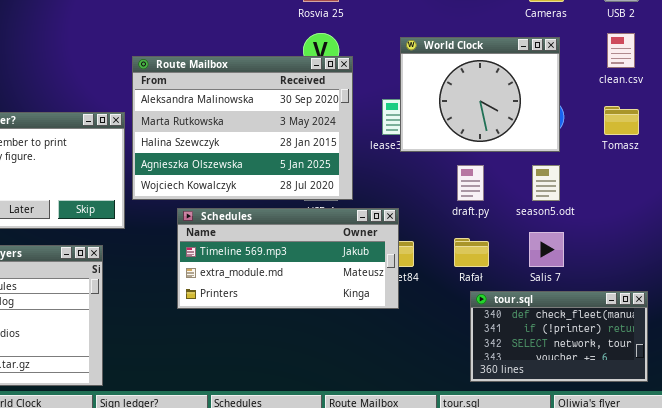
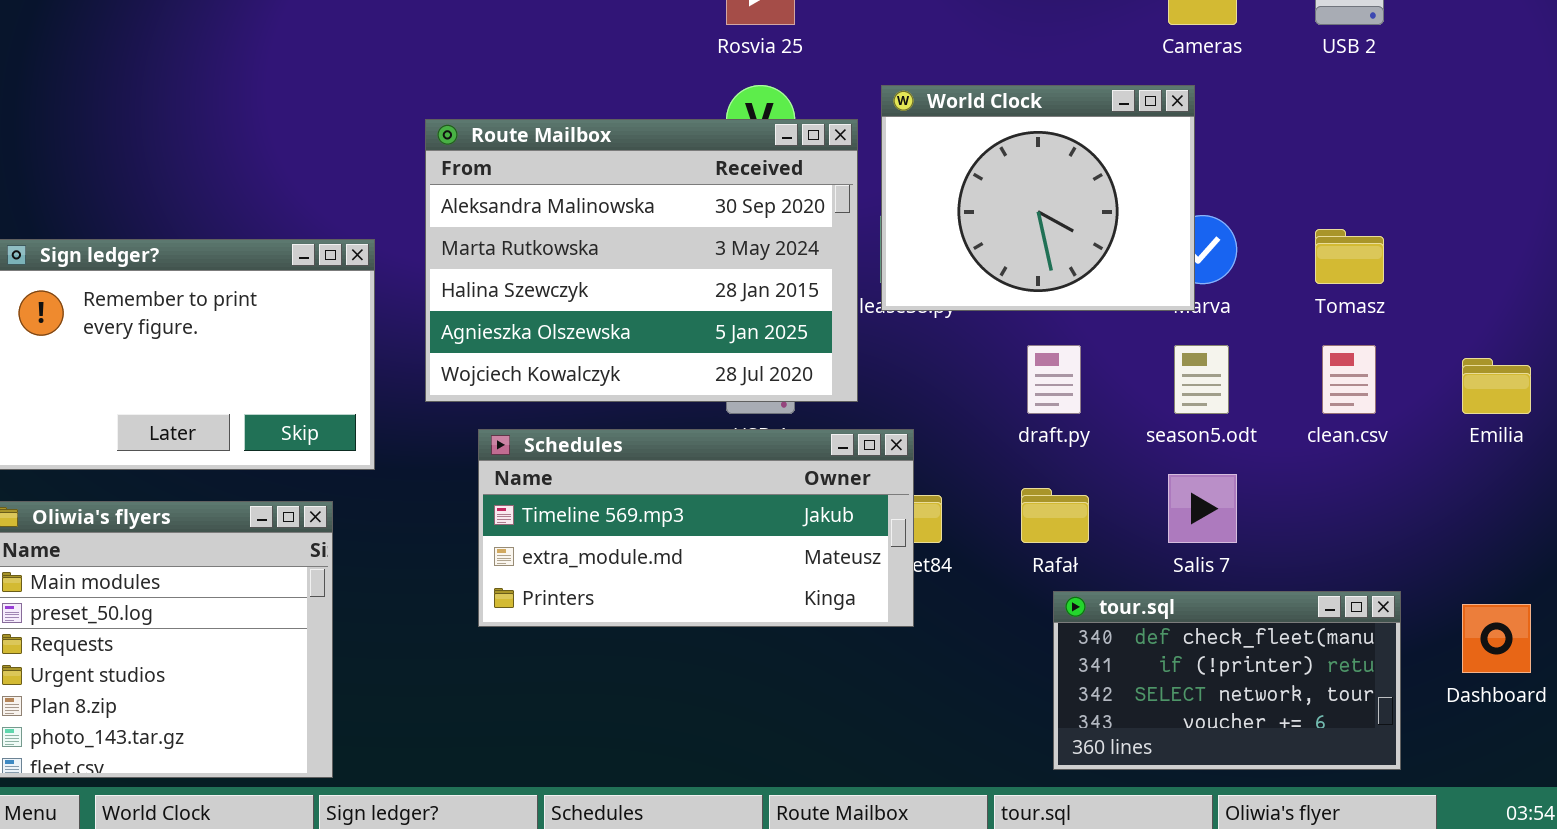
clean.csv: [607,33,635,68] -> [1322,345,1376,414], moved
World Clock: [400,37,560,152] -> [881,85,1195,311], moved
Route Mailbox: [132,56,353,200] -> [425,119,858,402], moved

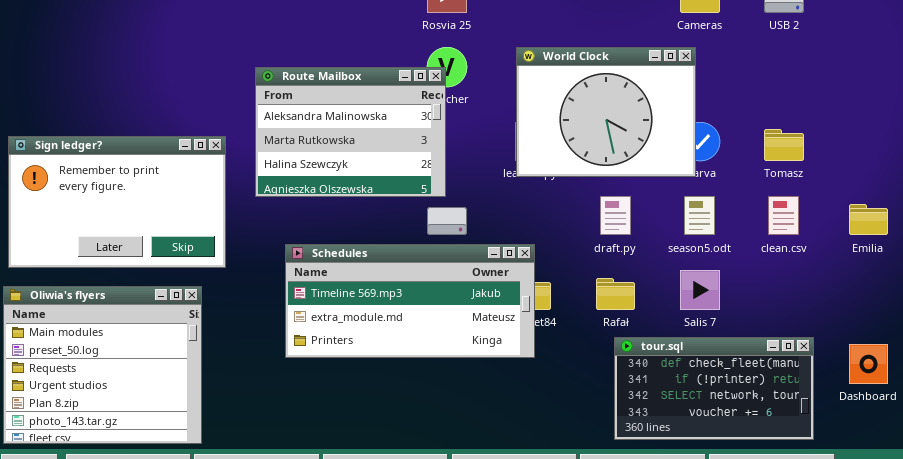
Route Mailbox: [425,119,858,402] -> [255,67,446,197], resized

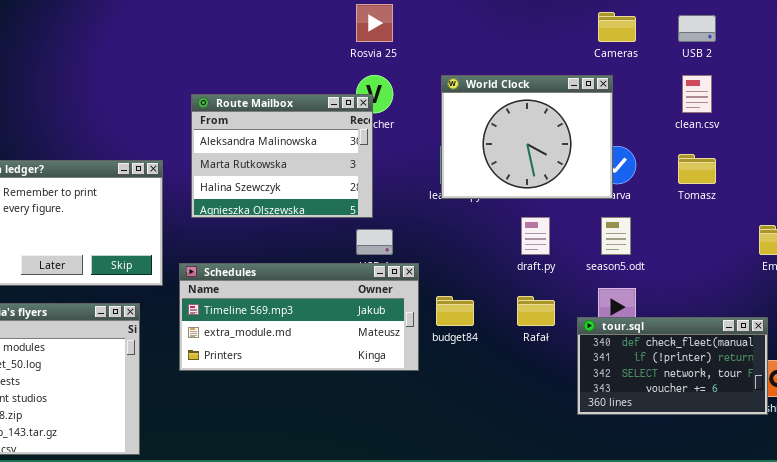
clean.csv: [768,196,799,235] -> [682,75,712,113], moved
Schedules: [285,244,535,358] -> [179,263,419,371], moved
tour.sql: [614,337,814,440] -> [577,317,768,415], moved

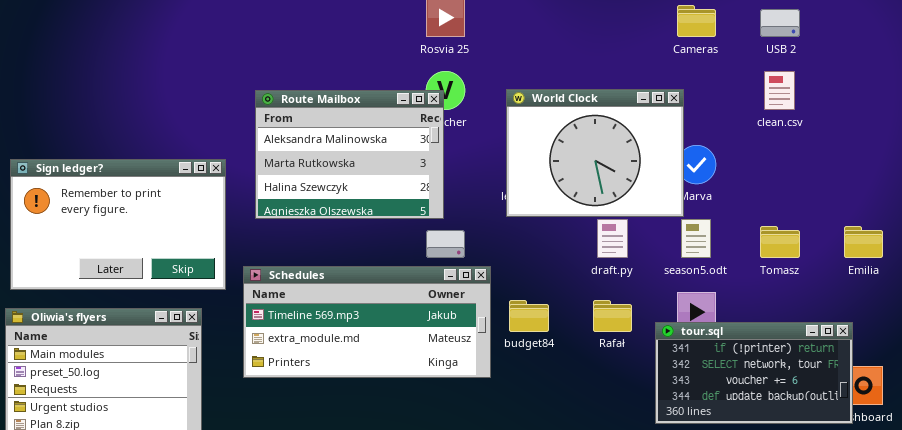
World Clock: [441,75,613,199] -> [506,89,684,217], moved
Tomasz: [678,154,716,184] -> [760,226,800,258], moved
tour.sql: [577,317,768,415] -> [655,322,853,424], scrolled down 1 row

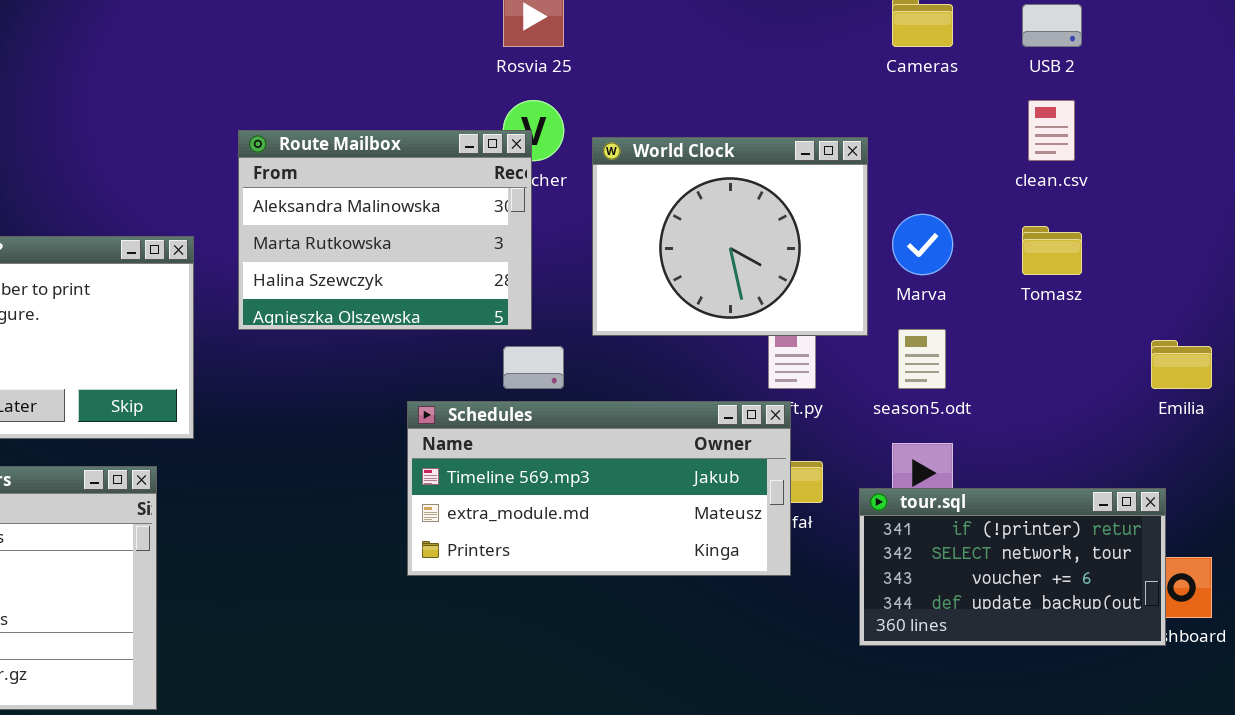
World Clock: [506,89,684,217] -> [592,137,868,336], moved
Tomasz: [760,226,800,258] -> [1022,226,1082,275], moved
Schedules: [243,266,491,378] -> [407,401,791,576], moved

